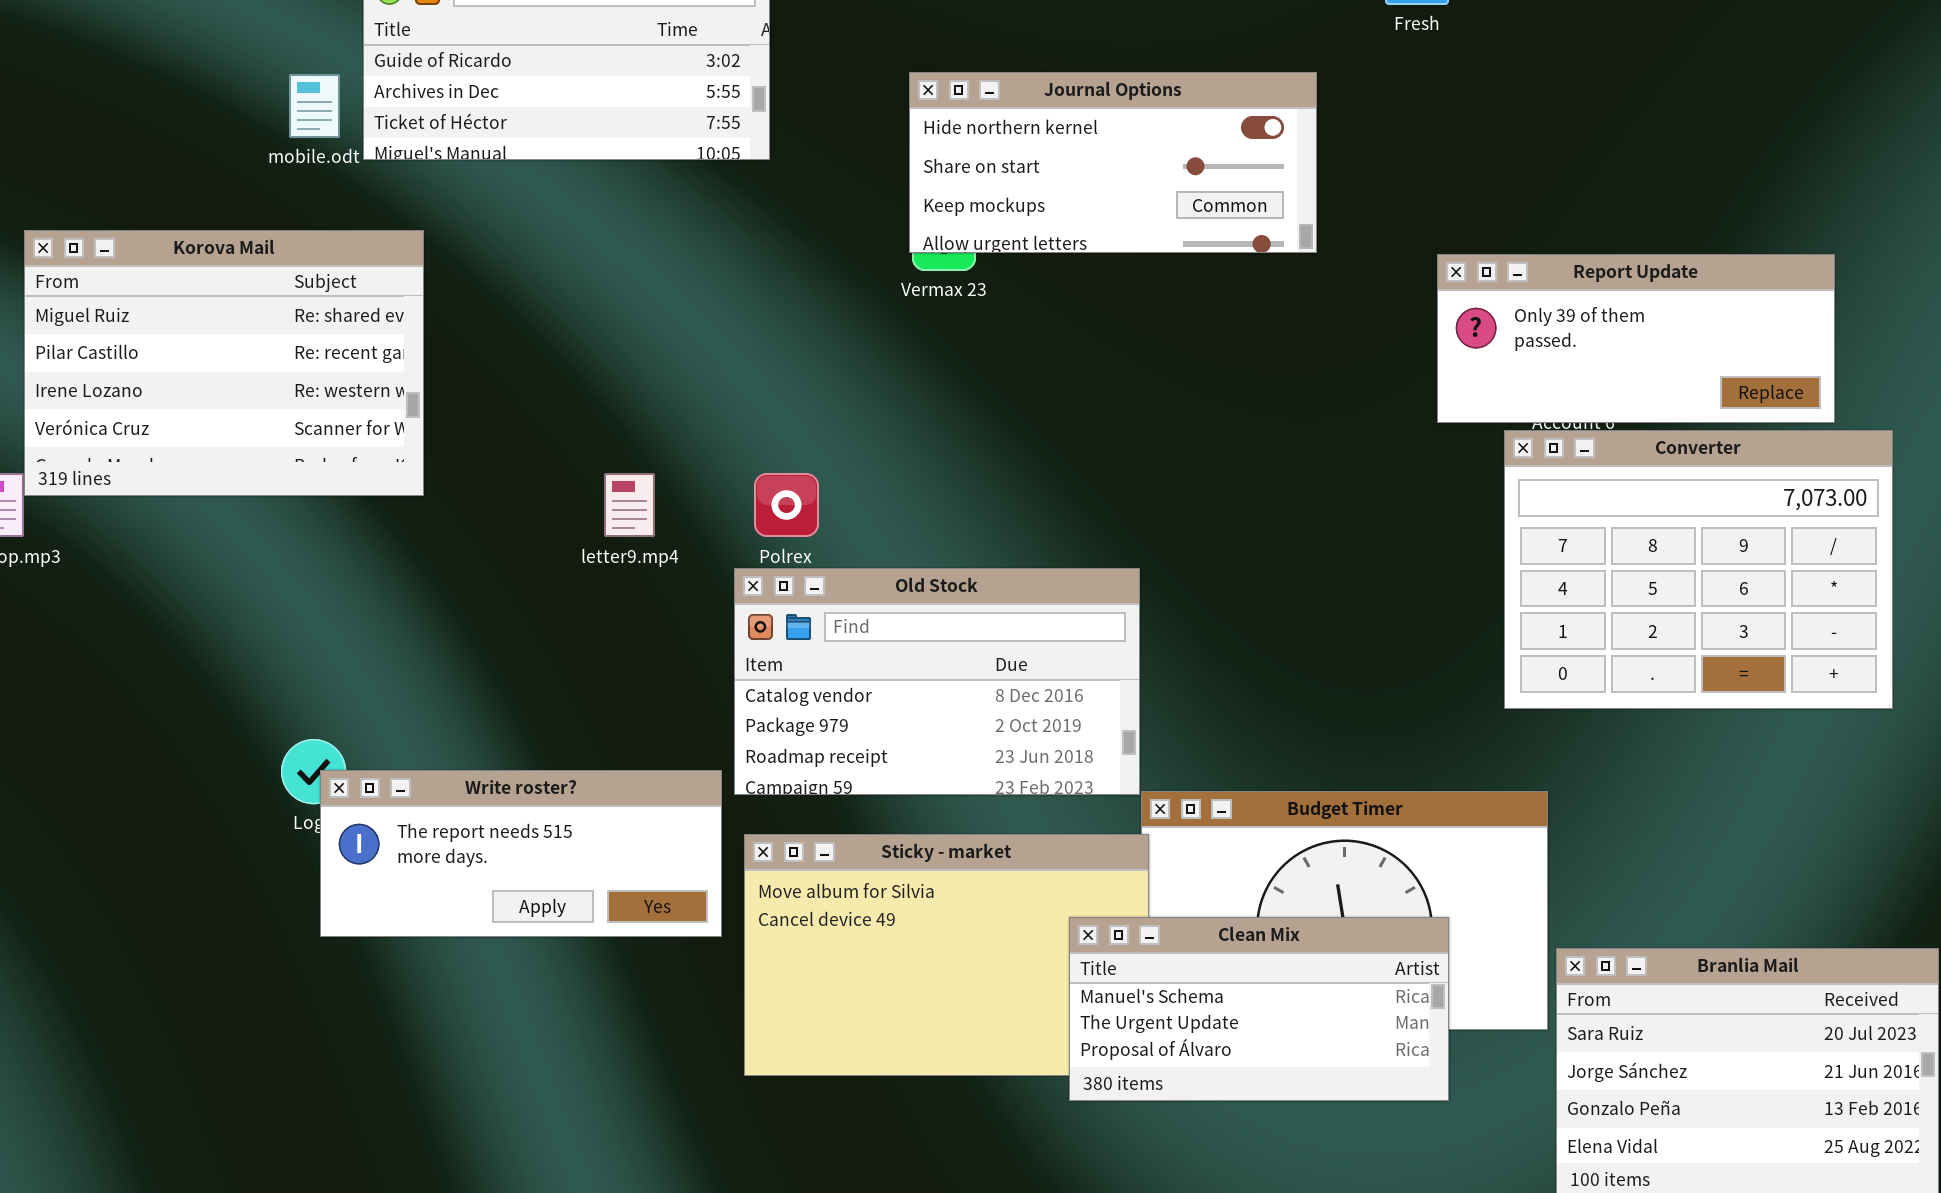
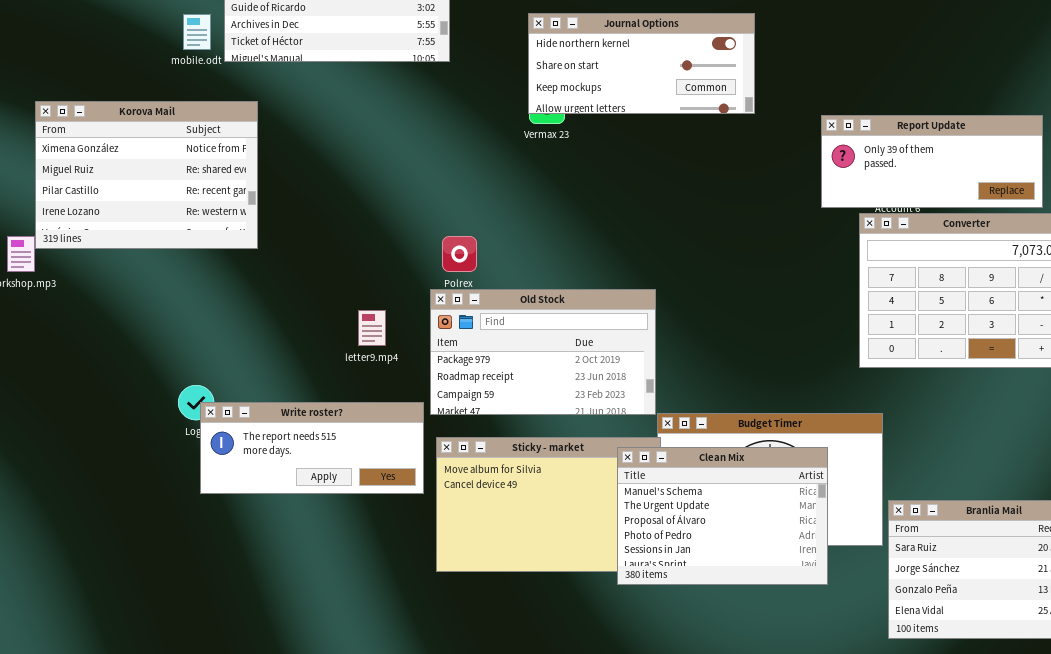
Korova Mail: [24,230,424,496] -> [35,101,258,249], scrolled up 1 row
letter9.mp4: [604,473,655,537] -> [358,310,386,346], moved
Old Stock: [734,568,1140,795] -> [430,289,656,415], scrolled down 1 row
Clean Mix: [1069,917,1449,1101] -> [617,447,828,585], resized

